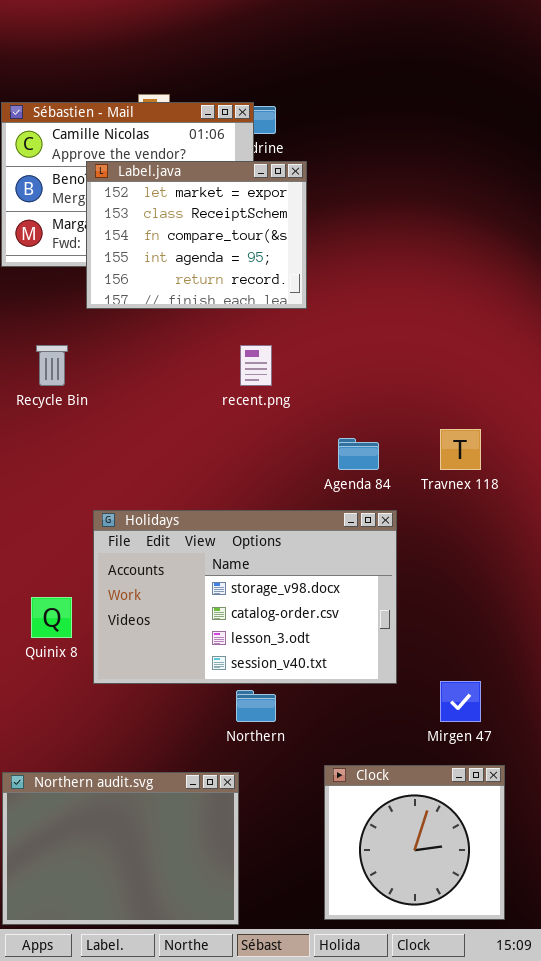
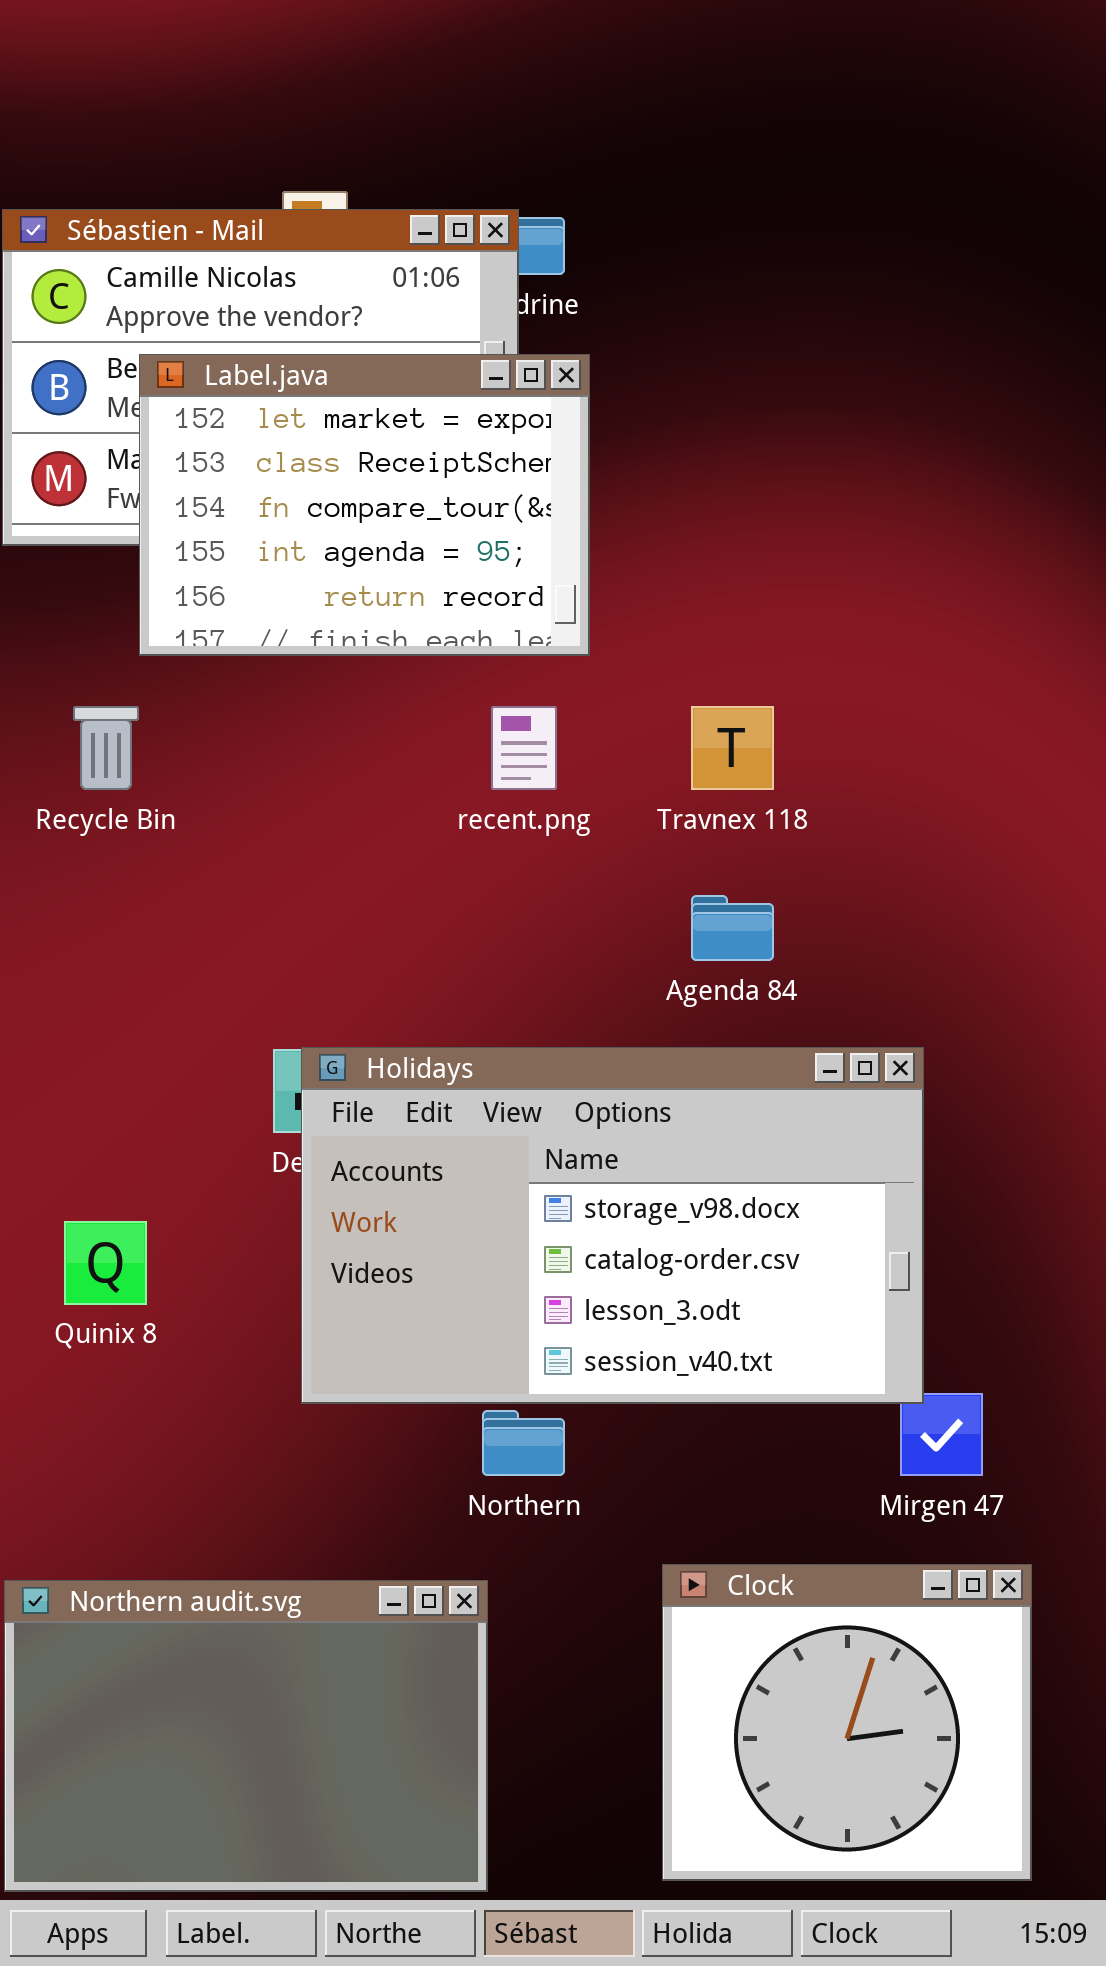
Label.java: [86,161,307,309] -> [139,354,590,656], moved
Travnex 118: [440,429,481,470] -> [691,706,774,790], moved
Holidays: [93,510,397,684] -> [301,1047,924,1404], moved

